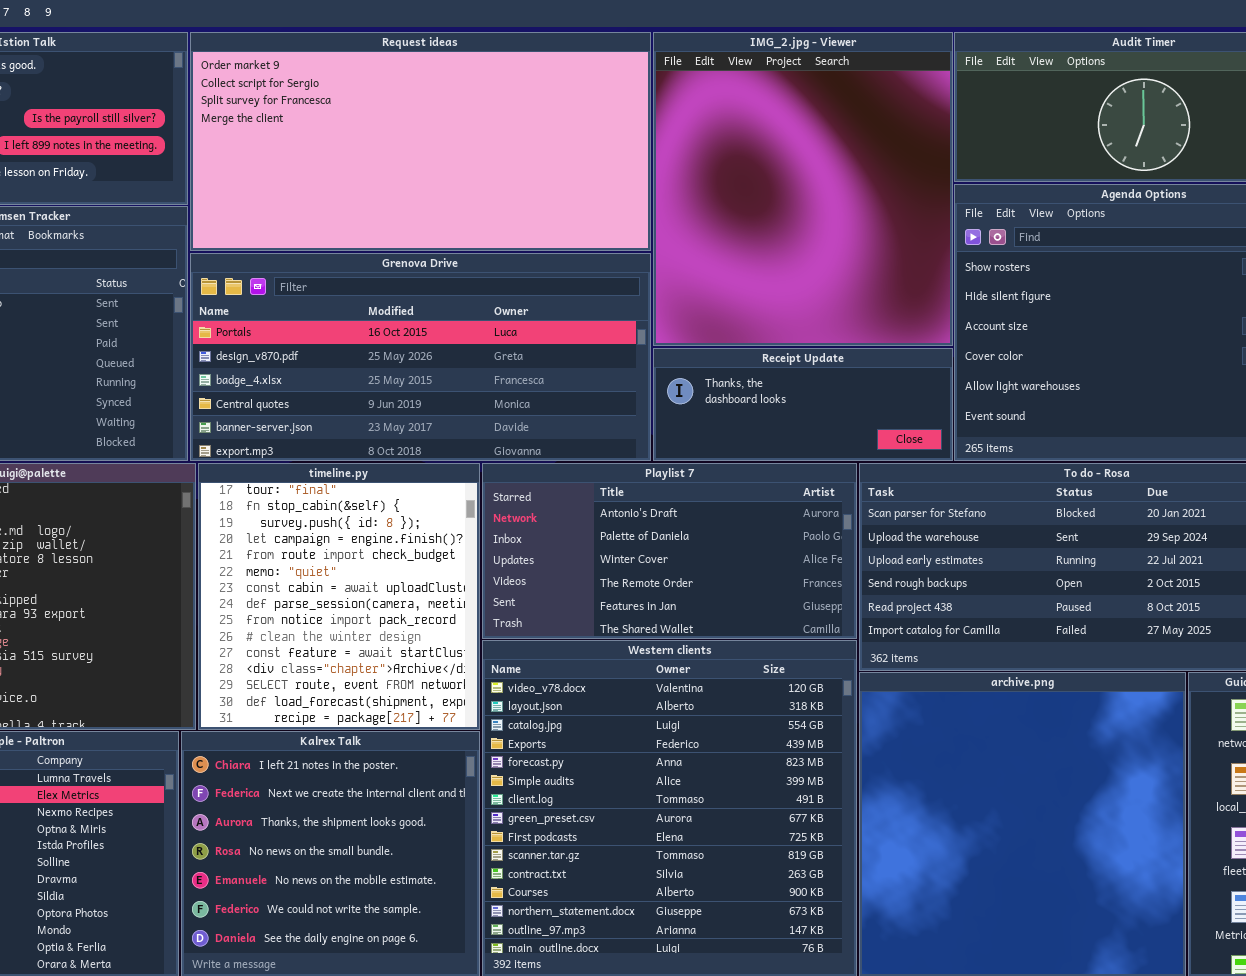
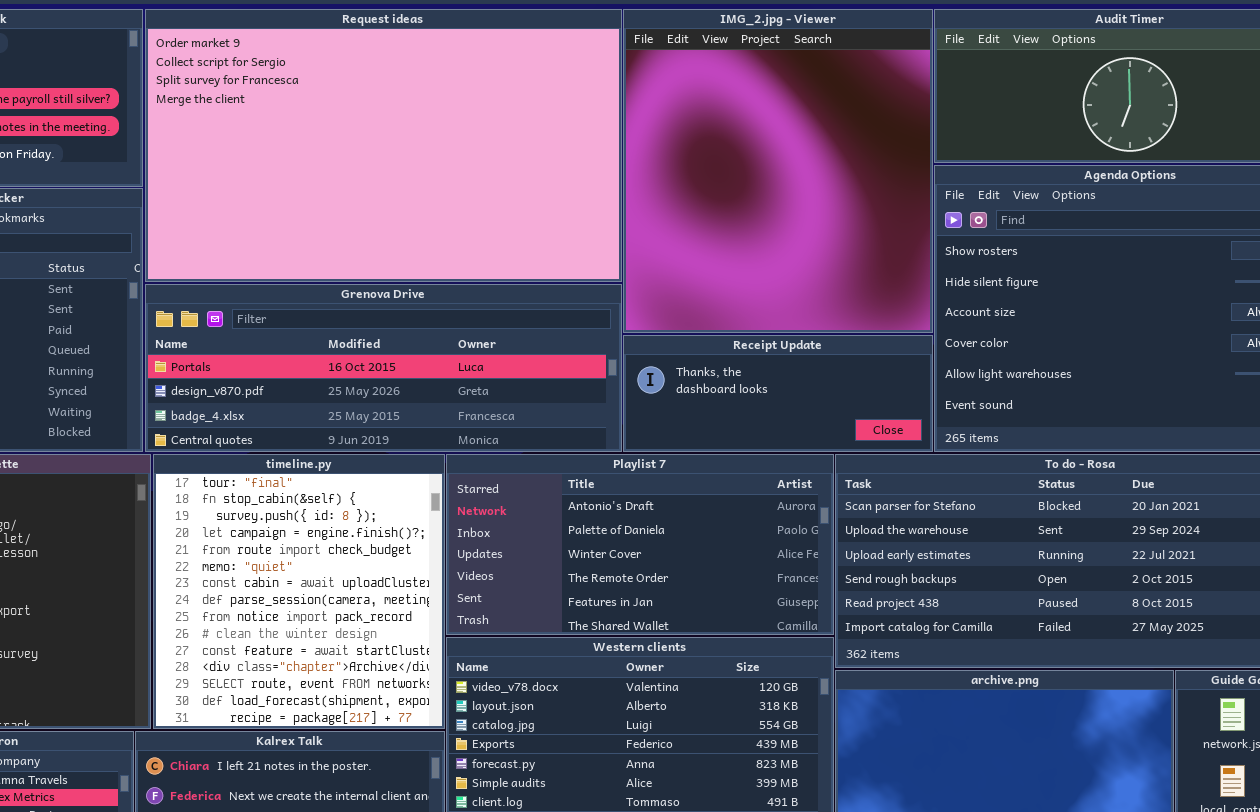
Request ideas: [190,32,651,251] -> [145,9,622,282], resized
Grenova Drive: [190,253,651,461] -> [145,284,622,452], resized

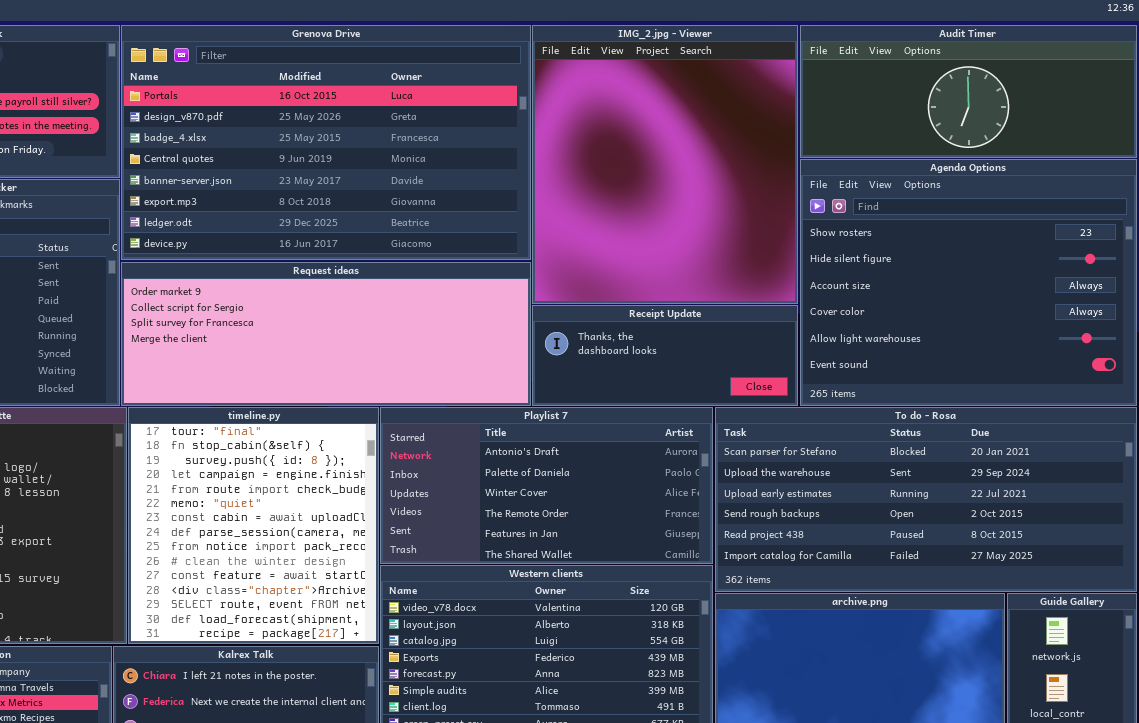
Request ideas: [145,9,622,282] -> [121,262,531,406], moved, resized
Grenova Drive: [145,284,622,452] -> [121,25,531,260], moved, resized

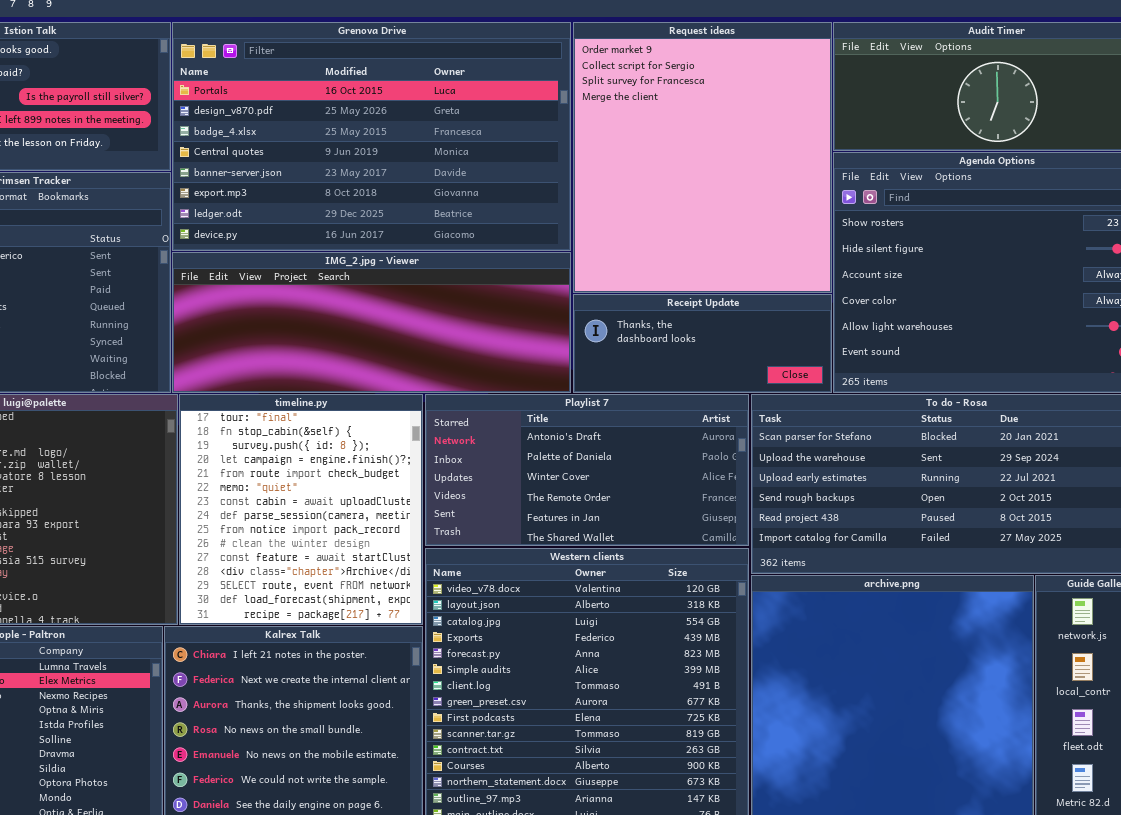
IMG_2.jpg - Viewer: [532,25,798,304] -> [172,252,571,393], moved, resized
Request ideas: [121,262,531,406] -> [573,22,832,293], moved, resized

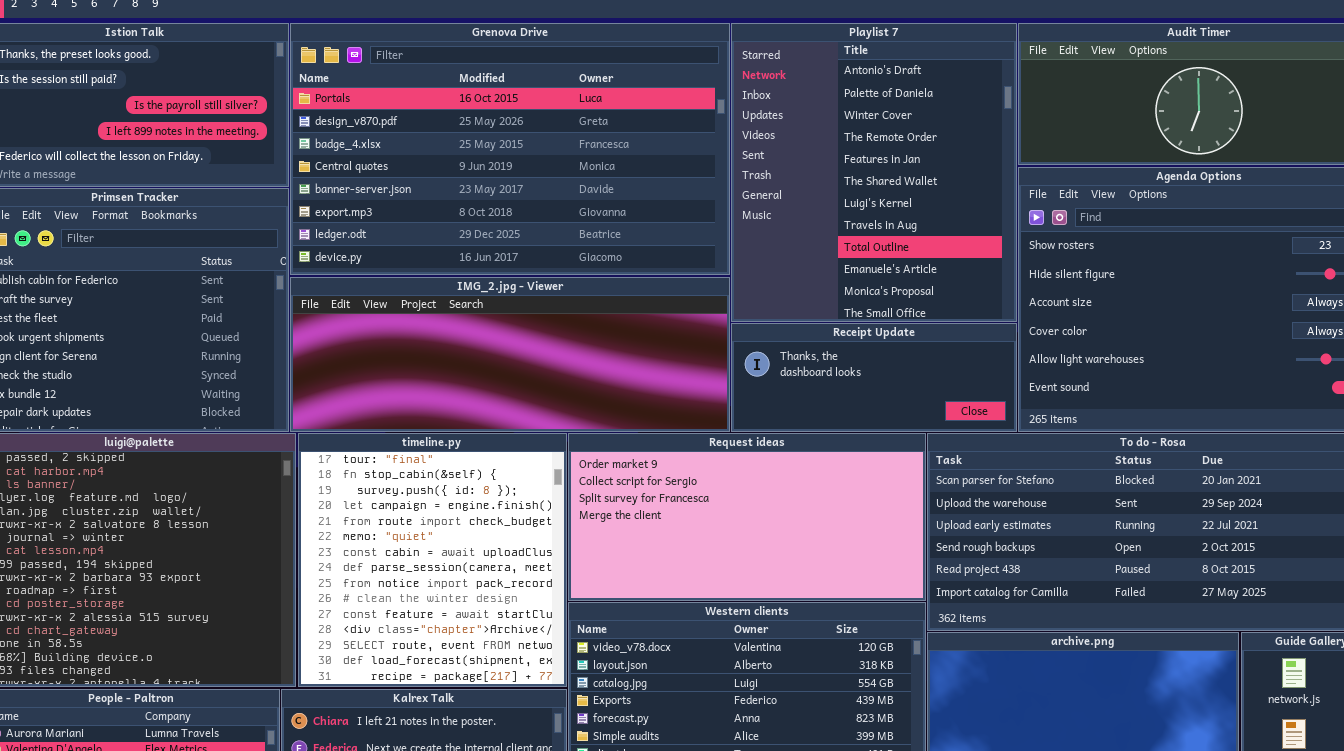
Request ideas: [573,22,832,293] -> [568,433,926,601], moved, resized
Playlist 7: [425,394,749,546] -> [731,23,1017,322], moved, resized

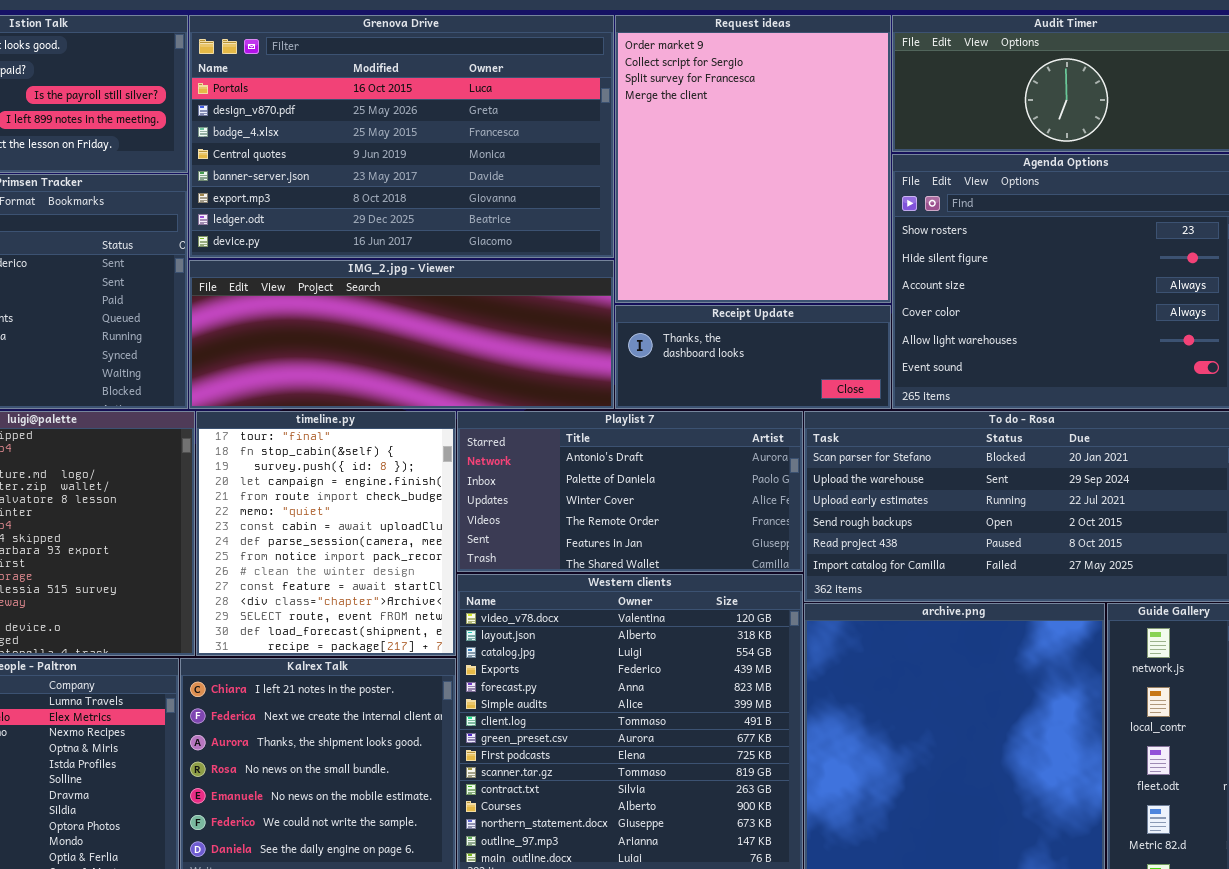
Playlist 7: [731,23,1017,322] -> [457,411,803,572], moved, resized
Request ideas: [568,433,926,601] -> [615,15,891,303], moved, resized

